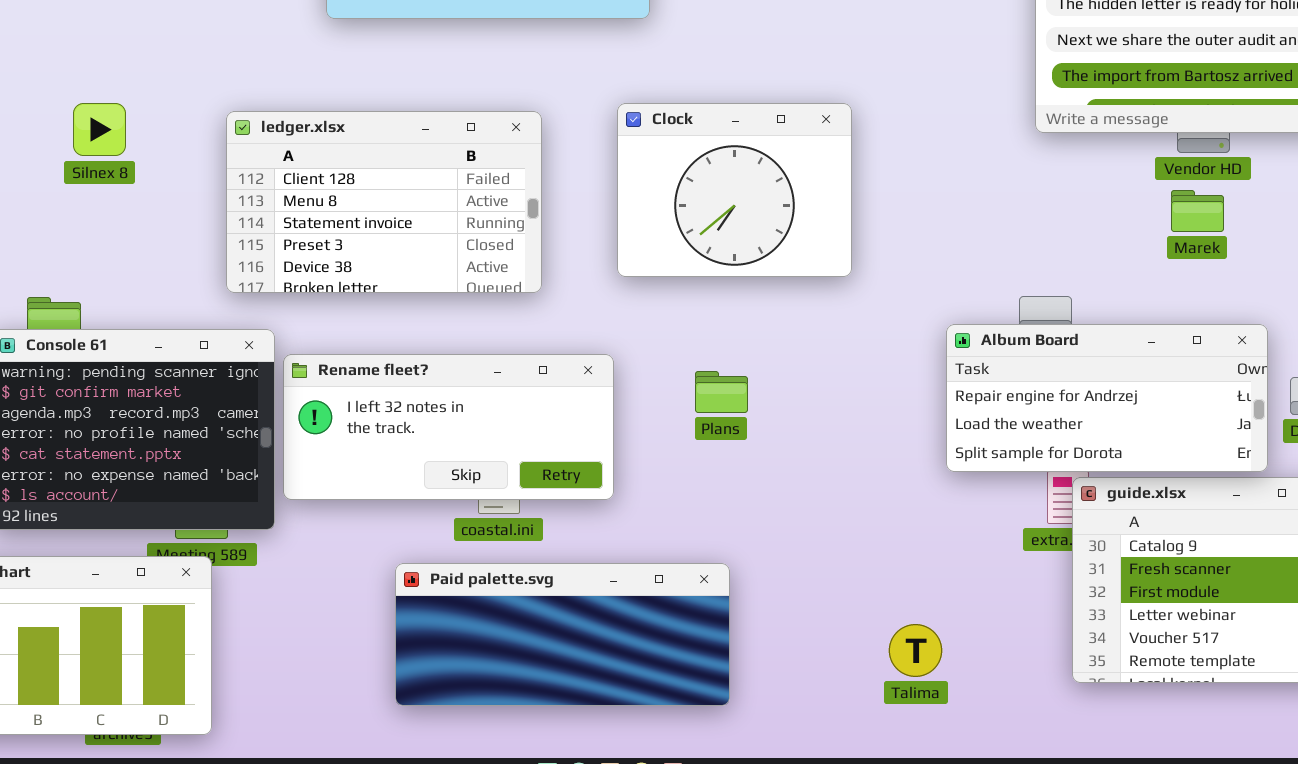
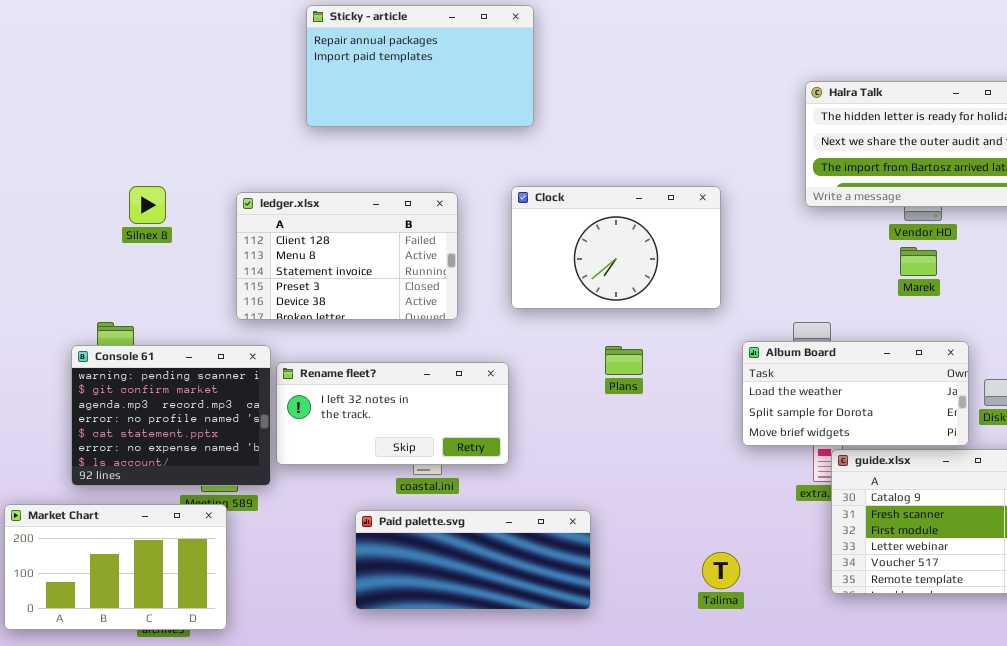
Clock: [617,103,852,277] -> [511,186,721,309], resized
Album Board: [946,324,1268,472] -> [742,341,969,446], scrolled down 1 row
Plans: [695,371,748,413] -> [605,346,643,375], moved

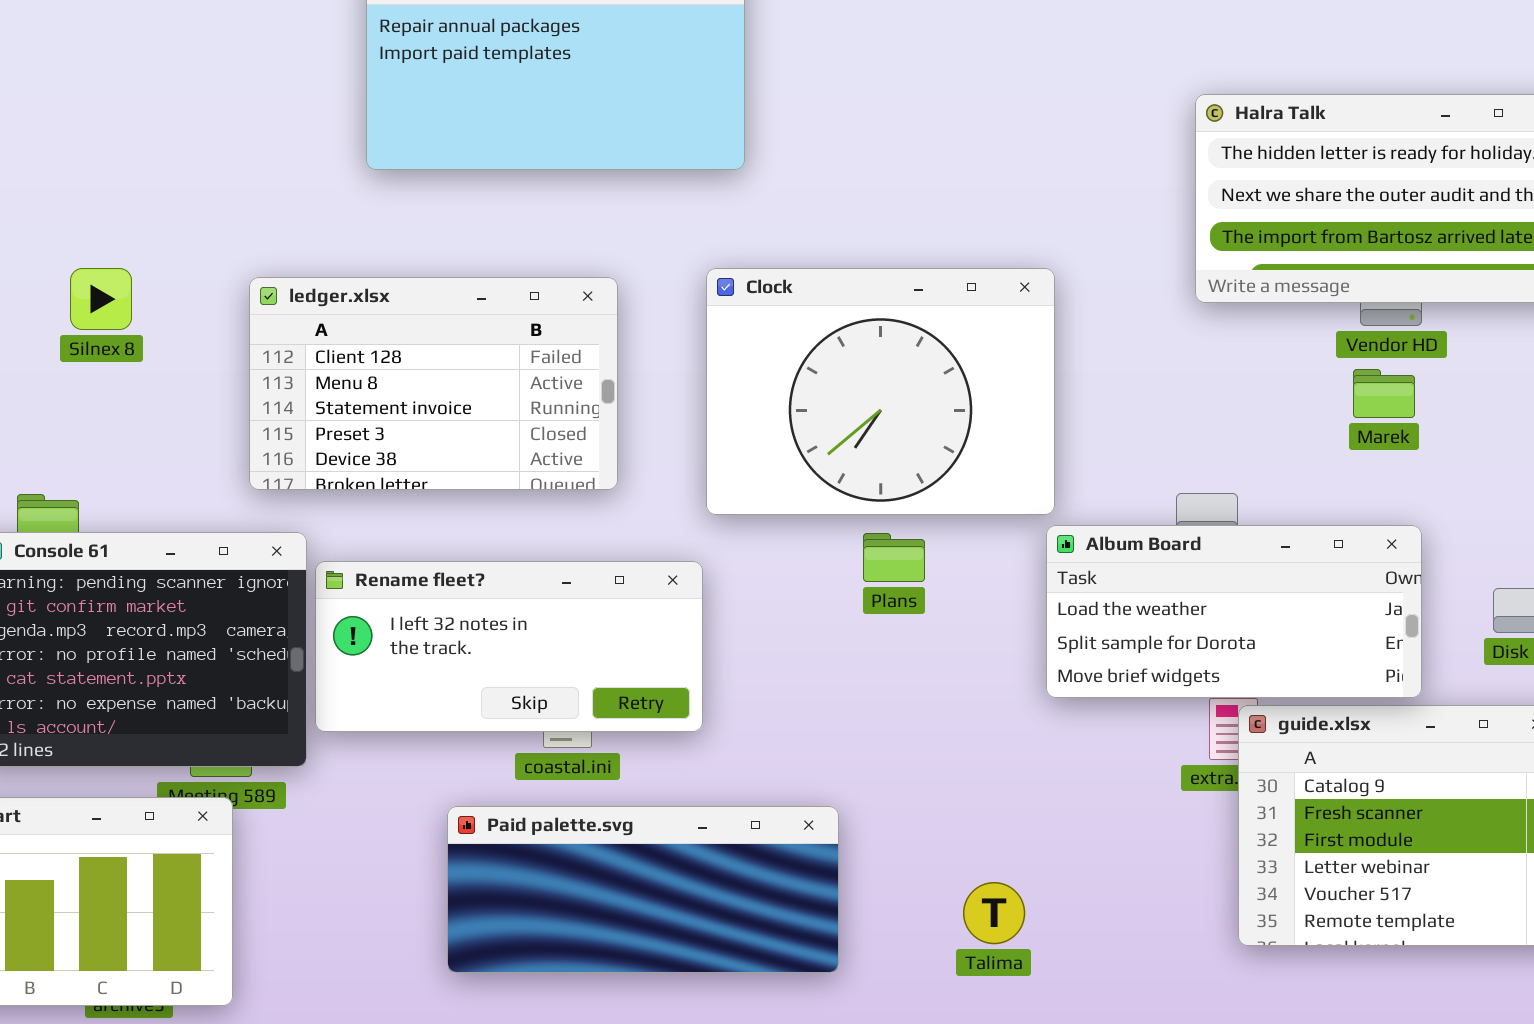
Clock: [511,186,721,309] -> [706,268,1055,515], resized
Album Board: [742,341,969,446] -> [1046,525,1422,698], moved
Talima: [702,552,740,589] -> [963,882,1025,944], moved

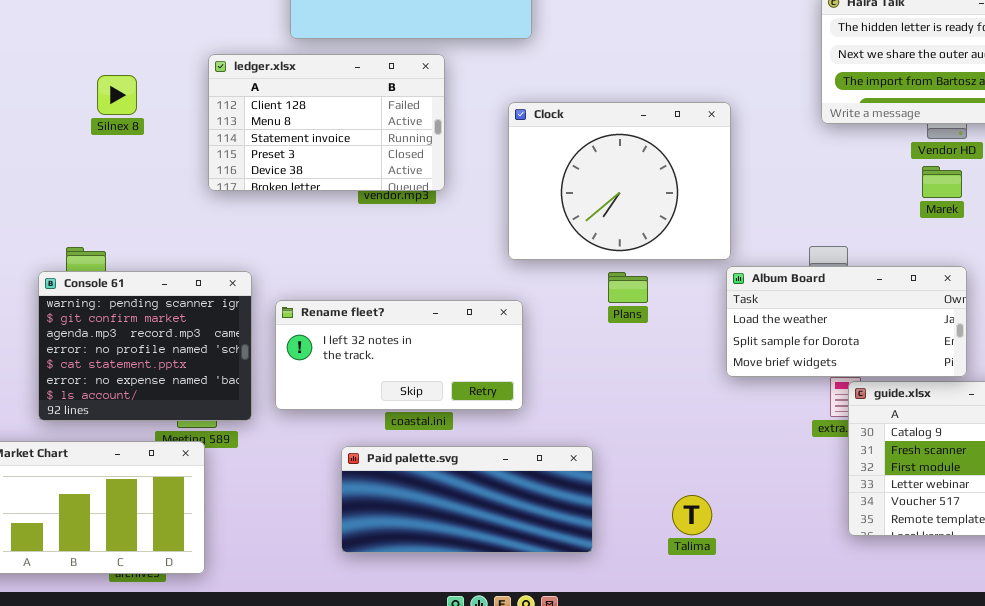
Silnex 8: [70,268,132,330] -> [97,75,137,115], moved
ledger.xlsx: [249,277,618,490] -> [208,54,445,191], moved
Rename fleet?: [315,561,703,732] -> [275,300,523,410], moved

